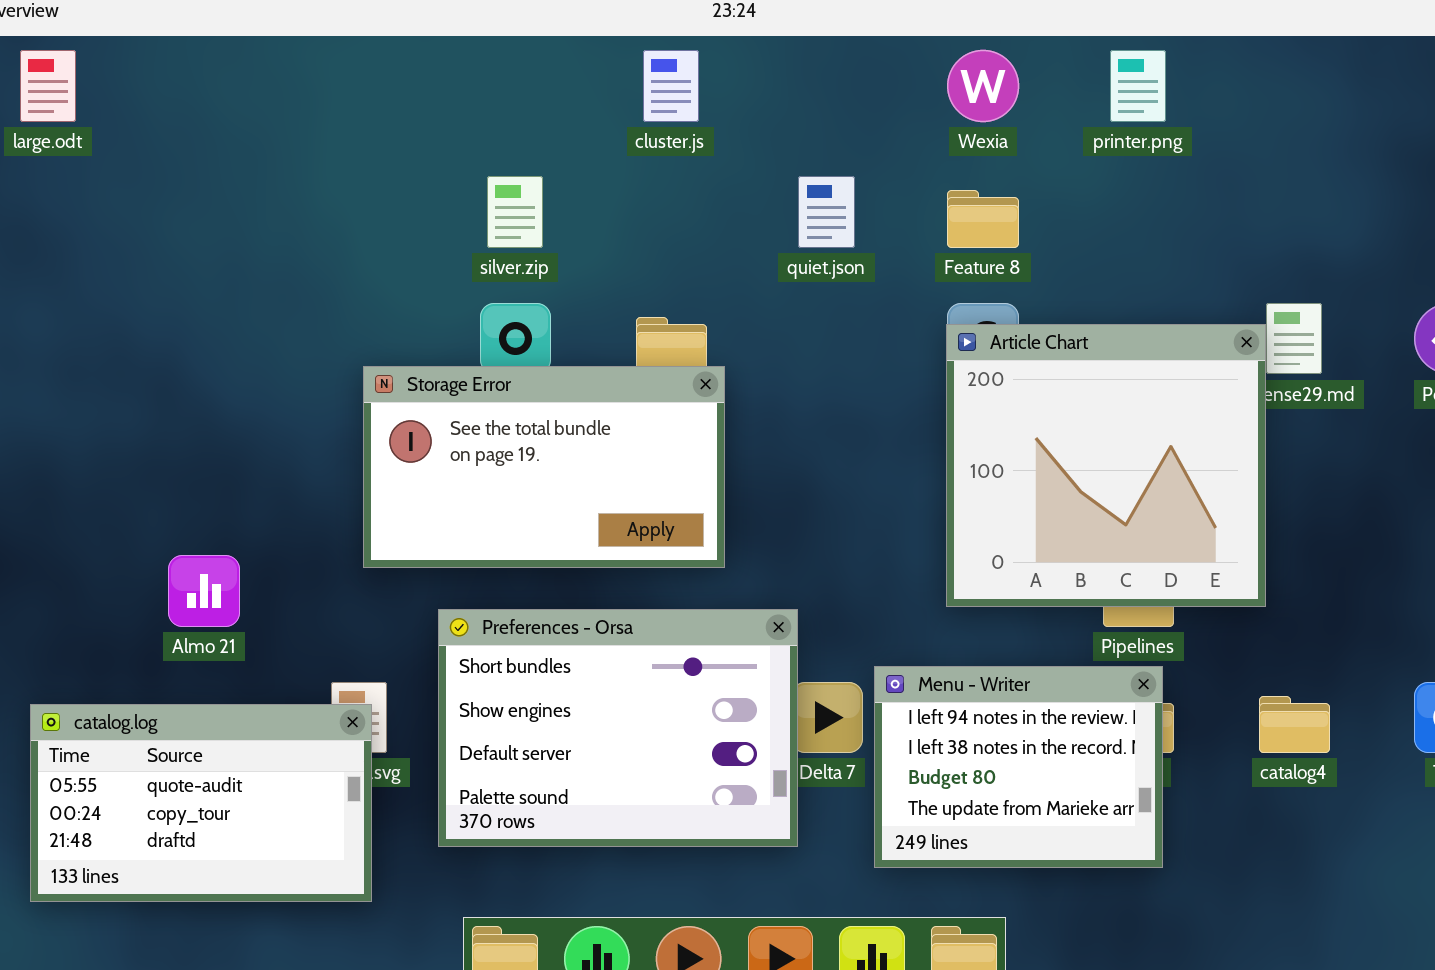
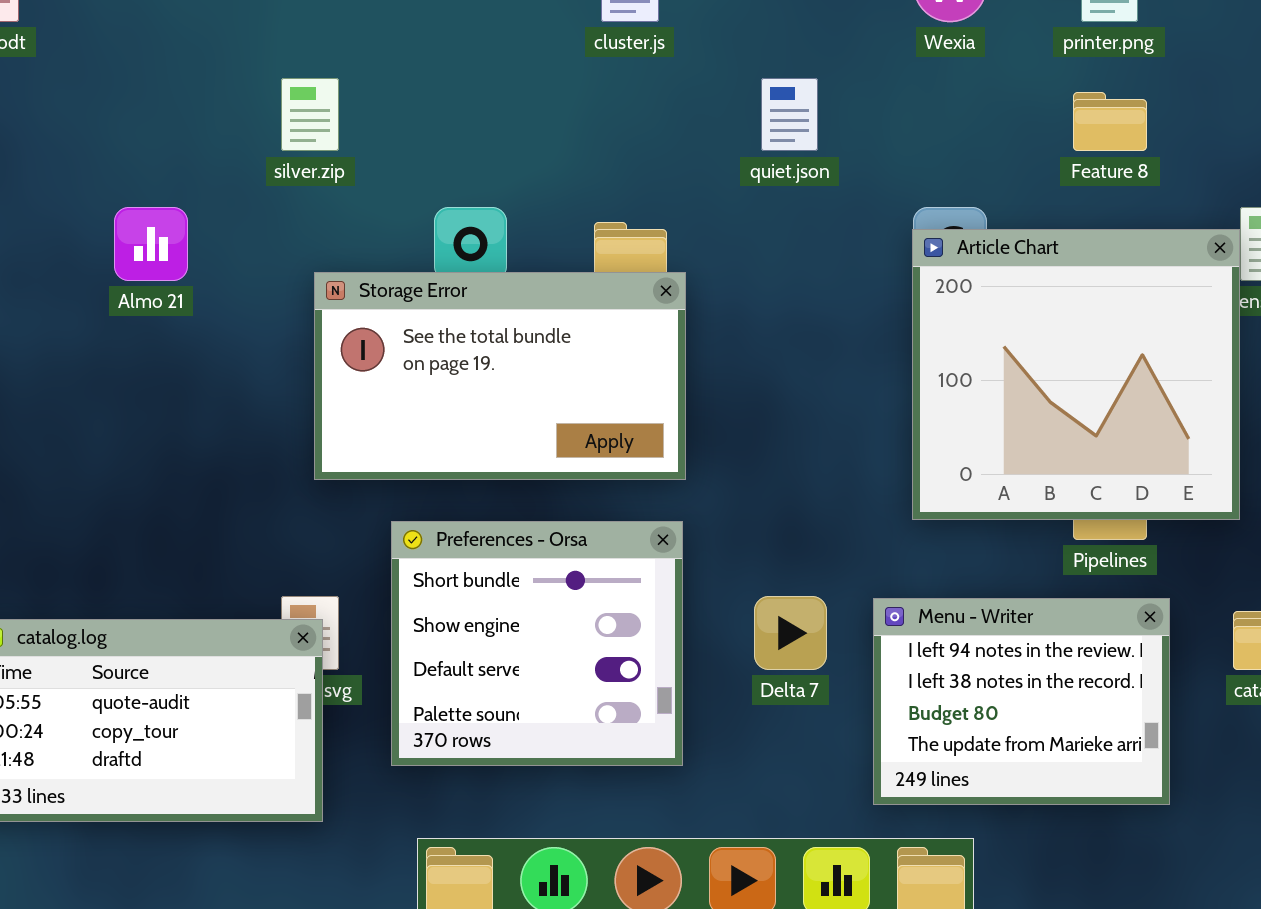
silver.zip: [487,176,543,248] -> [281,78,339,151], moved
Feature 8: [947,190,1019,248] -> [1073,92,1147,151], moved
Almo 21: [168,555,240,627] -> [114,207,188,281], moved
Preferences - Orsa: [438,609,798,847] -> [391,521,683,766], resized
Menu - Writer: [874,666,1163,868] -> [873,598,1170,805], moved

